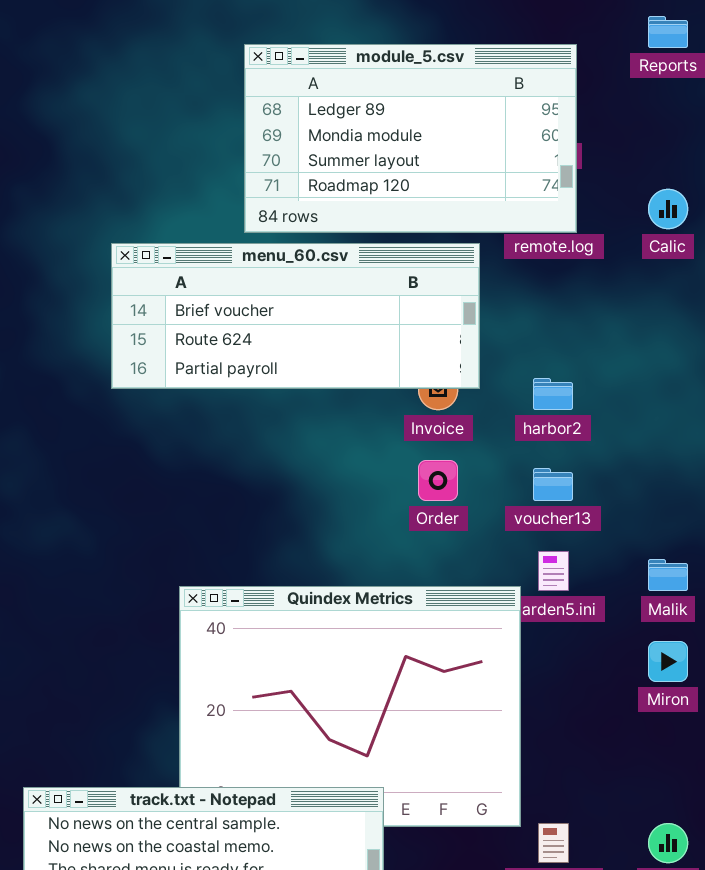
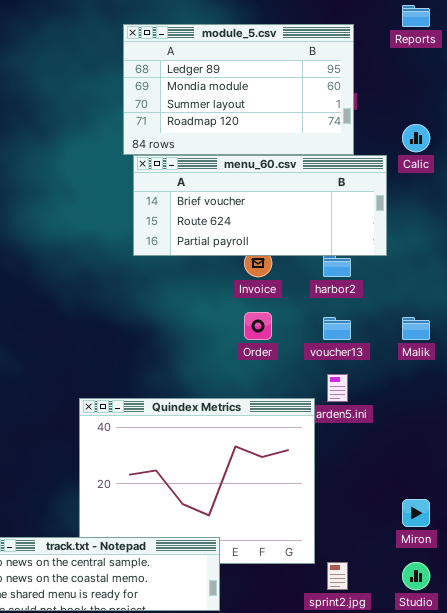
menu_60.csv: [111,243,480,389] -> [133,155,387,256], moved
Malik: [648,559,688,591] -> [402,317,430,340], moved
Miron: [648,641,688,682] -> [402,499,430,527], moved

